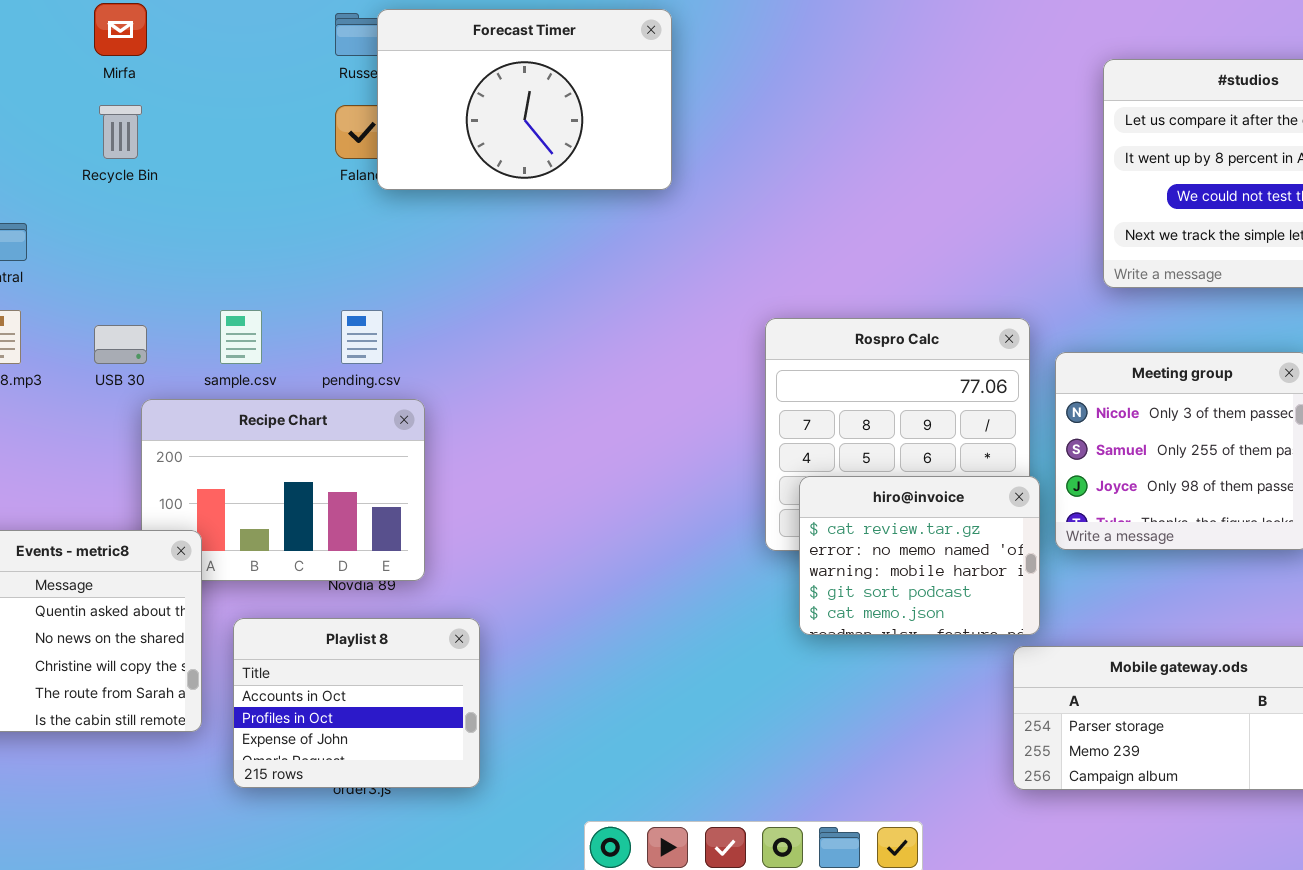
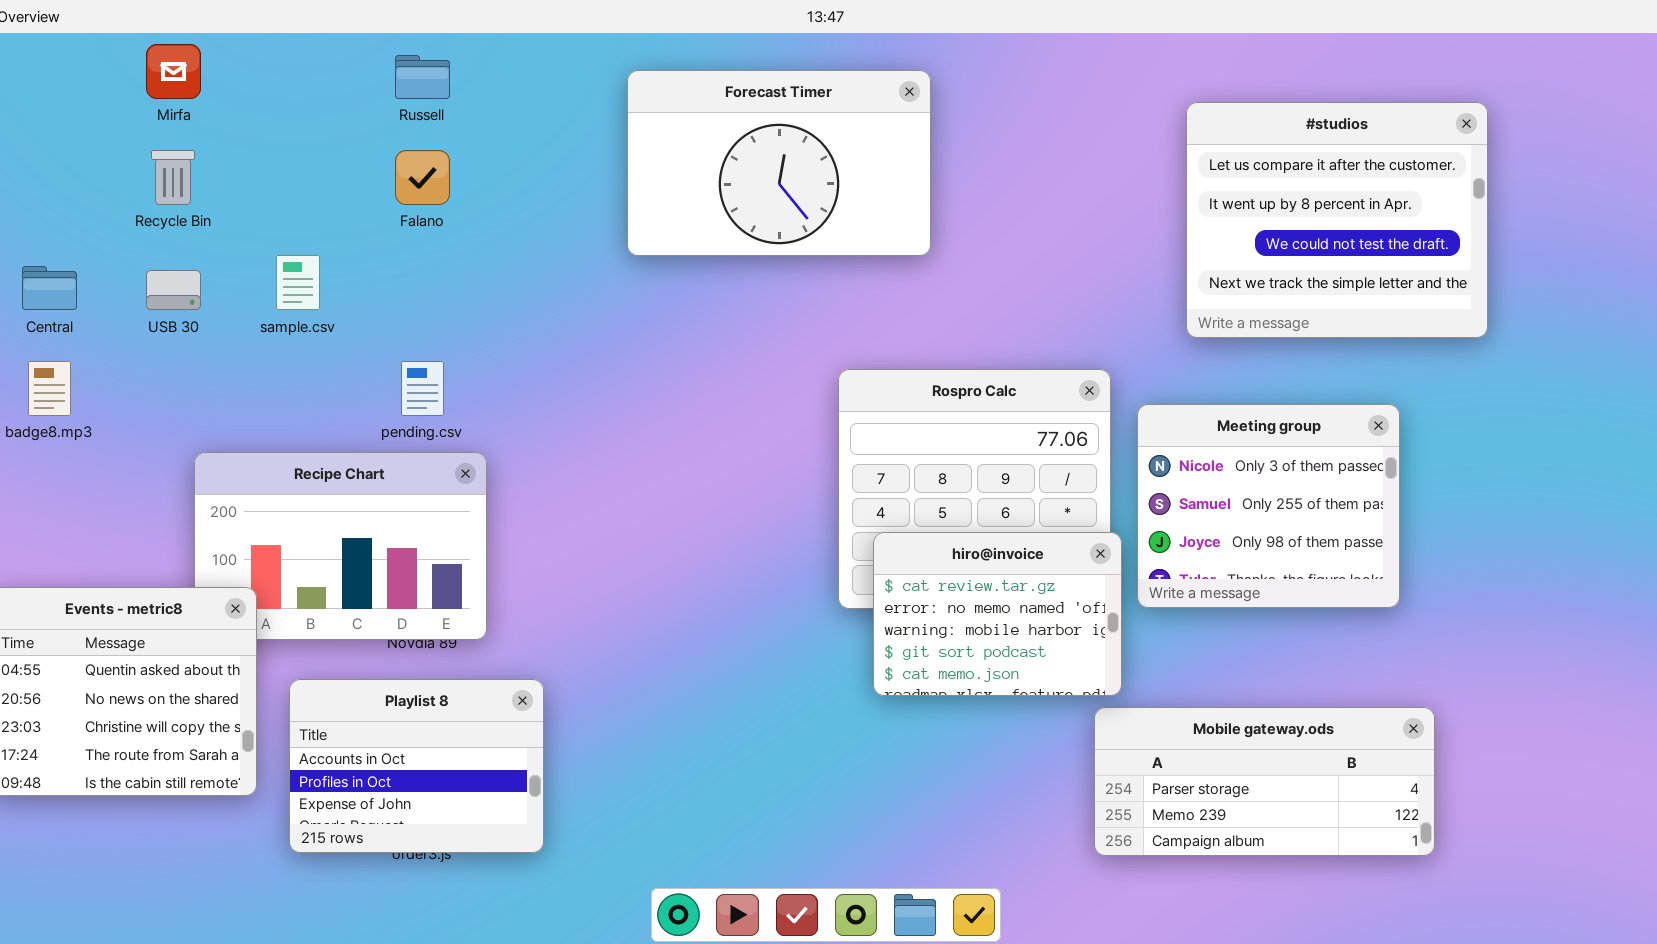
Forecast Timer: [377,9,672,190] -> [627,70,931,256], moved
sample.csv: [220,310,262,364] -> [276,255,320,310], moved
USB 30: [94,325,147,364] -> [146,270,201,310], moved

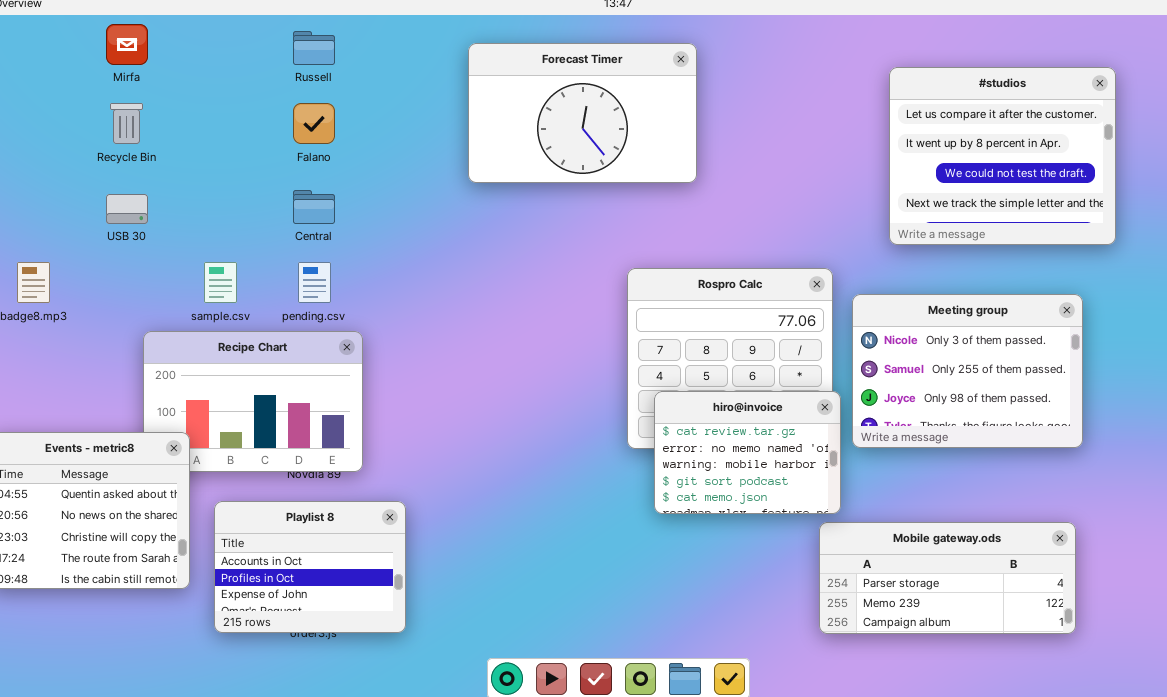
sample.csv: [276,255,320,310] -> [204,262,237,303], moved
Central: [22,266,77,310] -> [293,190,335,224], moved
Meeting group: [1137,404,1400,608] -> [852,294,1083,448], resized

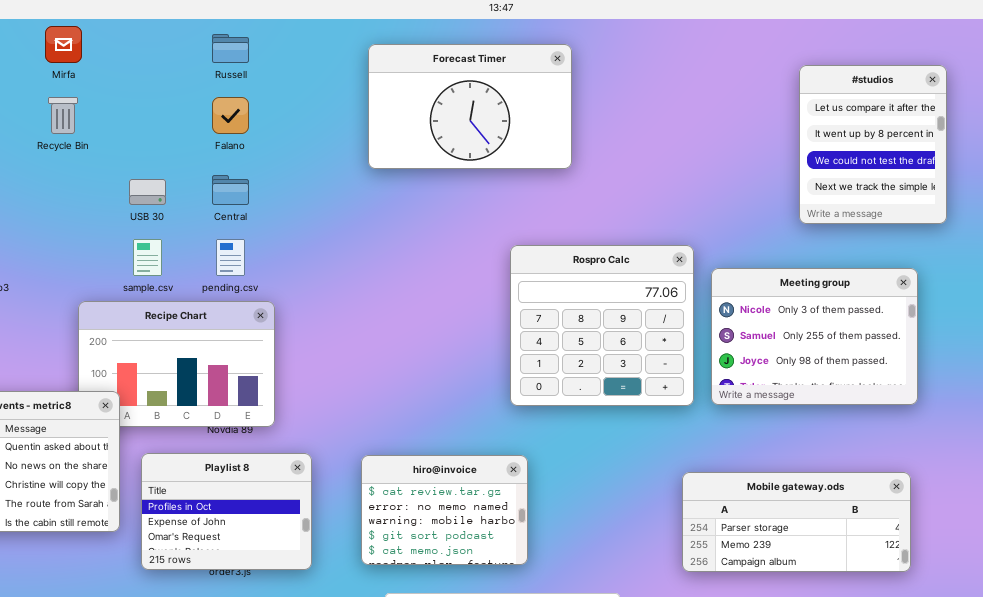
#studios: [889,67,1116,245] -> [799,65,947,224], resized
USB 30: [106,194,148,224] -> [129,179,166,205], moved
hiro@invoice: [654,391,841,514] -> [361,455,528,565], moved
Playlist 8: [214,501,406,633] -> [141,453,312,570], scrolled down 1 row

